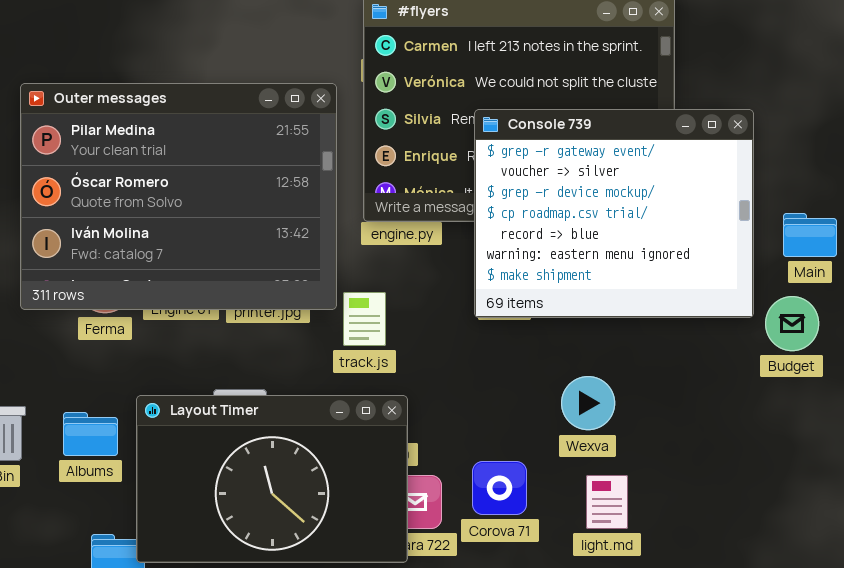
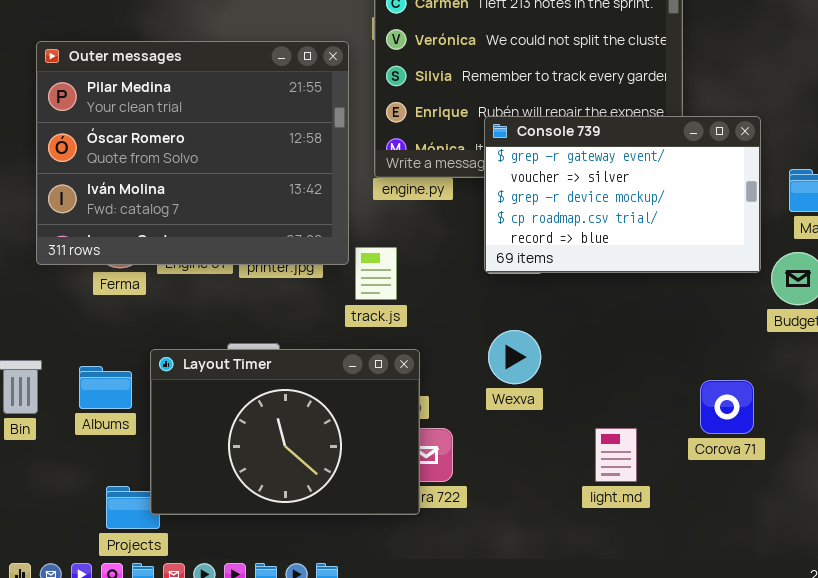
Console 739: [474,109,754,318] -> [484,116,761,273], resized
Wexva: [561,376,615,430] -> [488,330,541,384], moved
Corova 71: [472,461,527,515] -> [700,380,754,434], moved

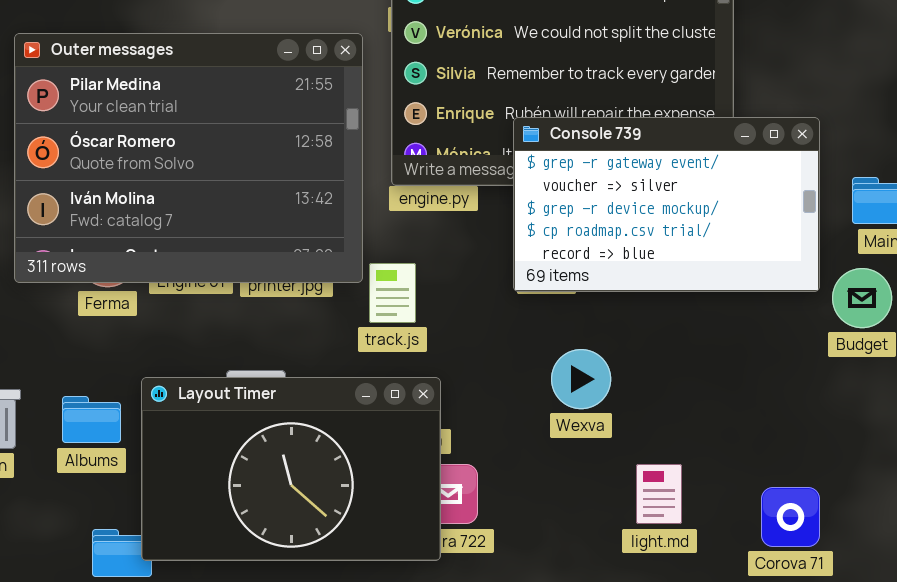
Wexva: [488,330,541,384] -> [551,349,611,409], moved
Corova 71: [700,380,754,434] -> [761,487,820,547], moved

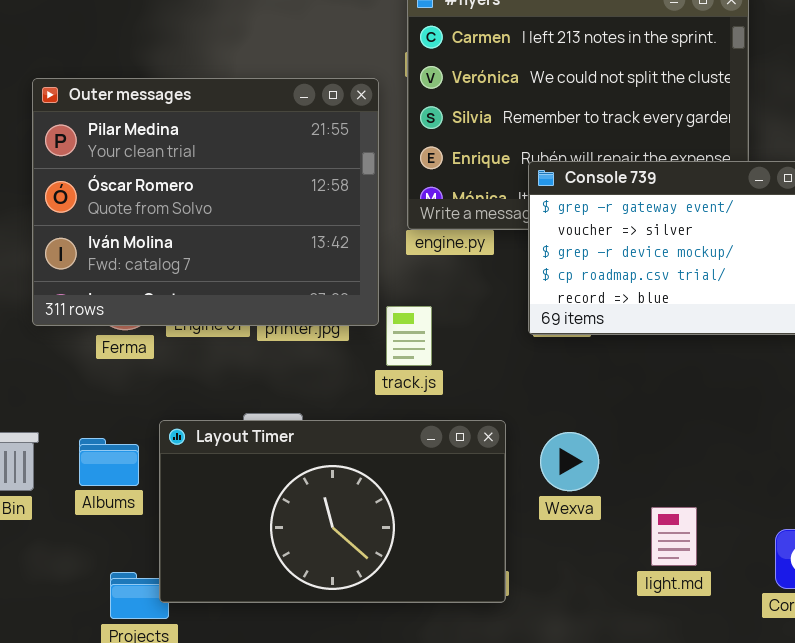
Wexva: [551,349,611,409] -> [540,432,599,491], moved
Layout Timer: [141,377,441,561] -> [159,420,506,603], resized

